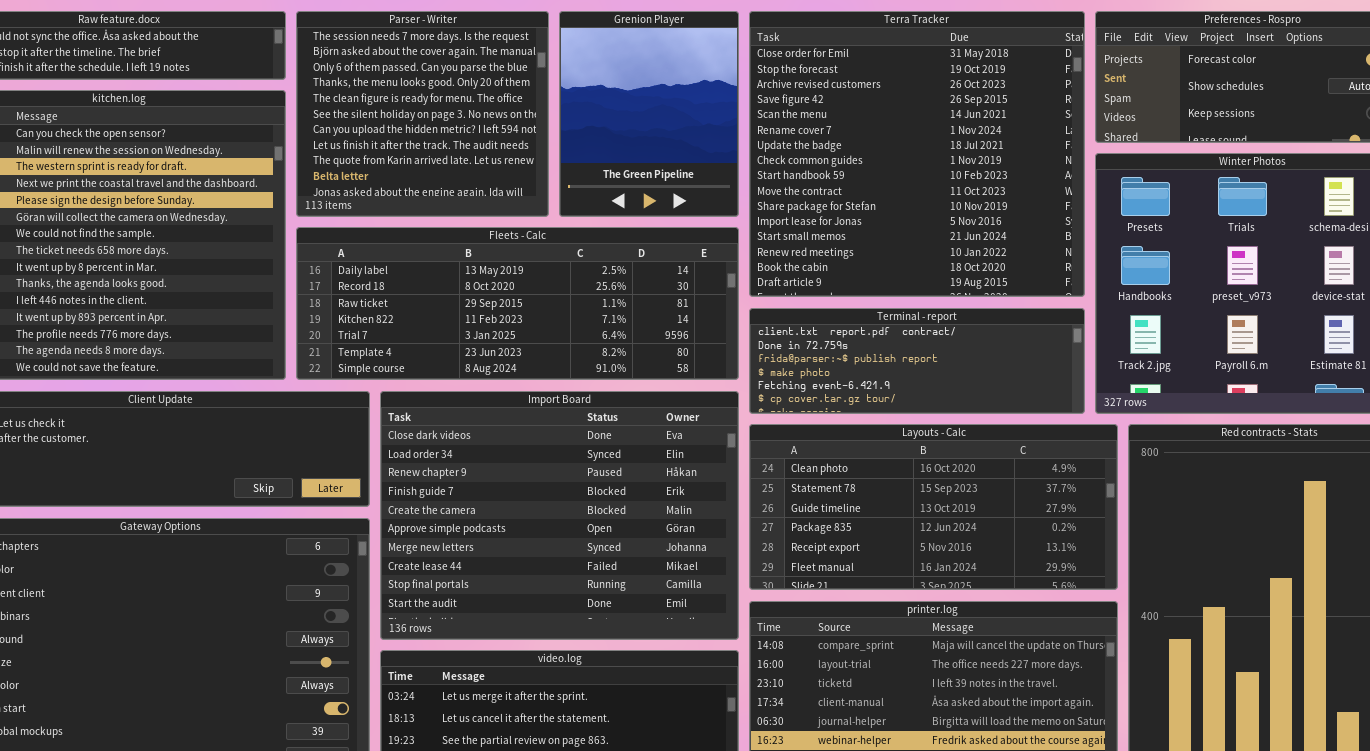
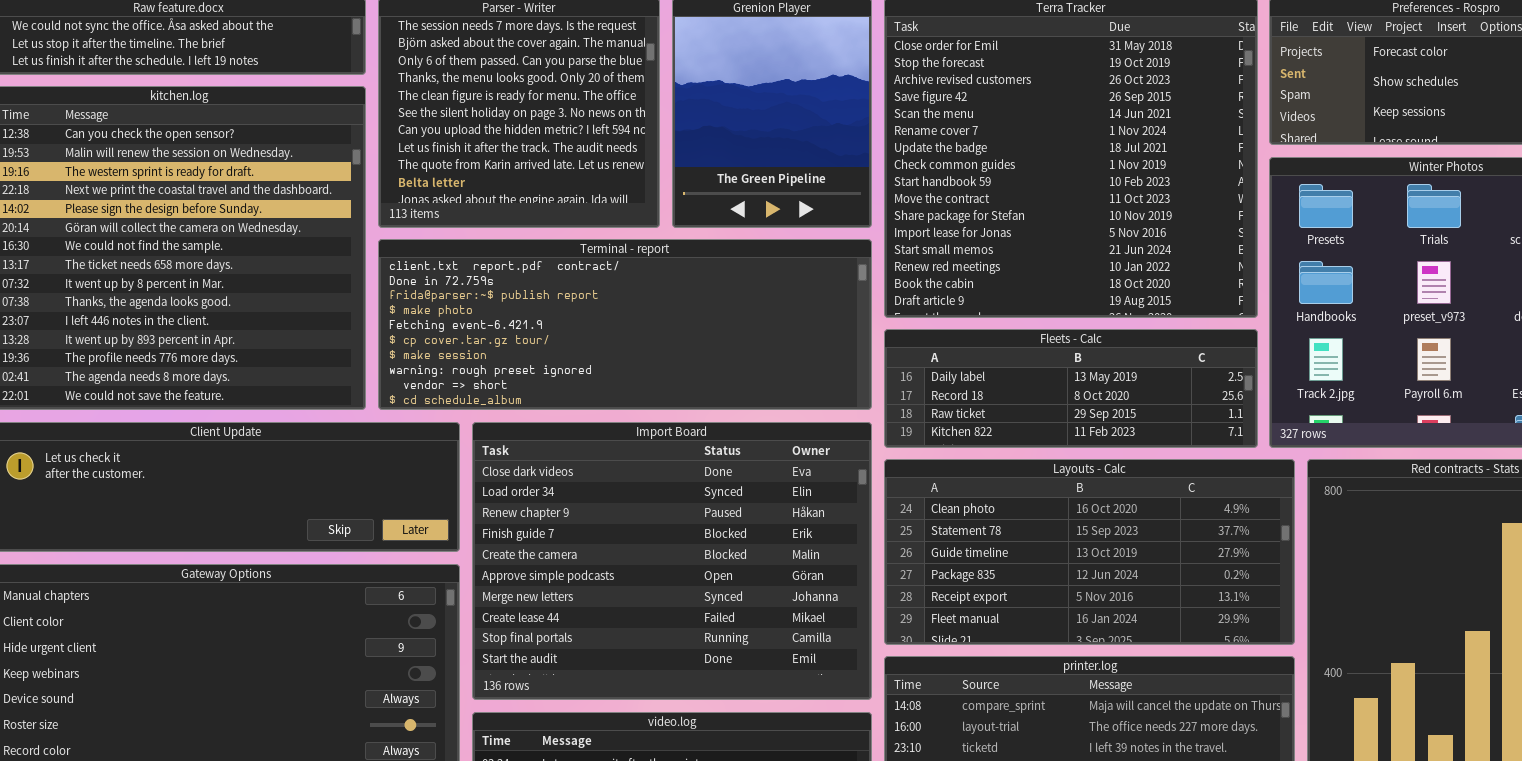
Fleets - Calc: [296,227,739,380] -> [884,329,1258,448], moved, resized
Terminal - report: [749,308,1085,414] -> [378,239,872,410], moved, resized

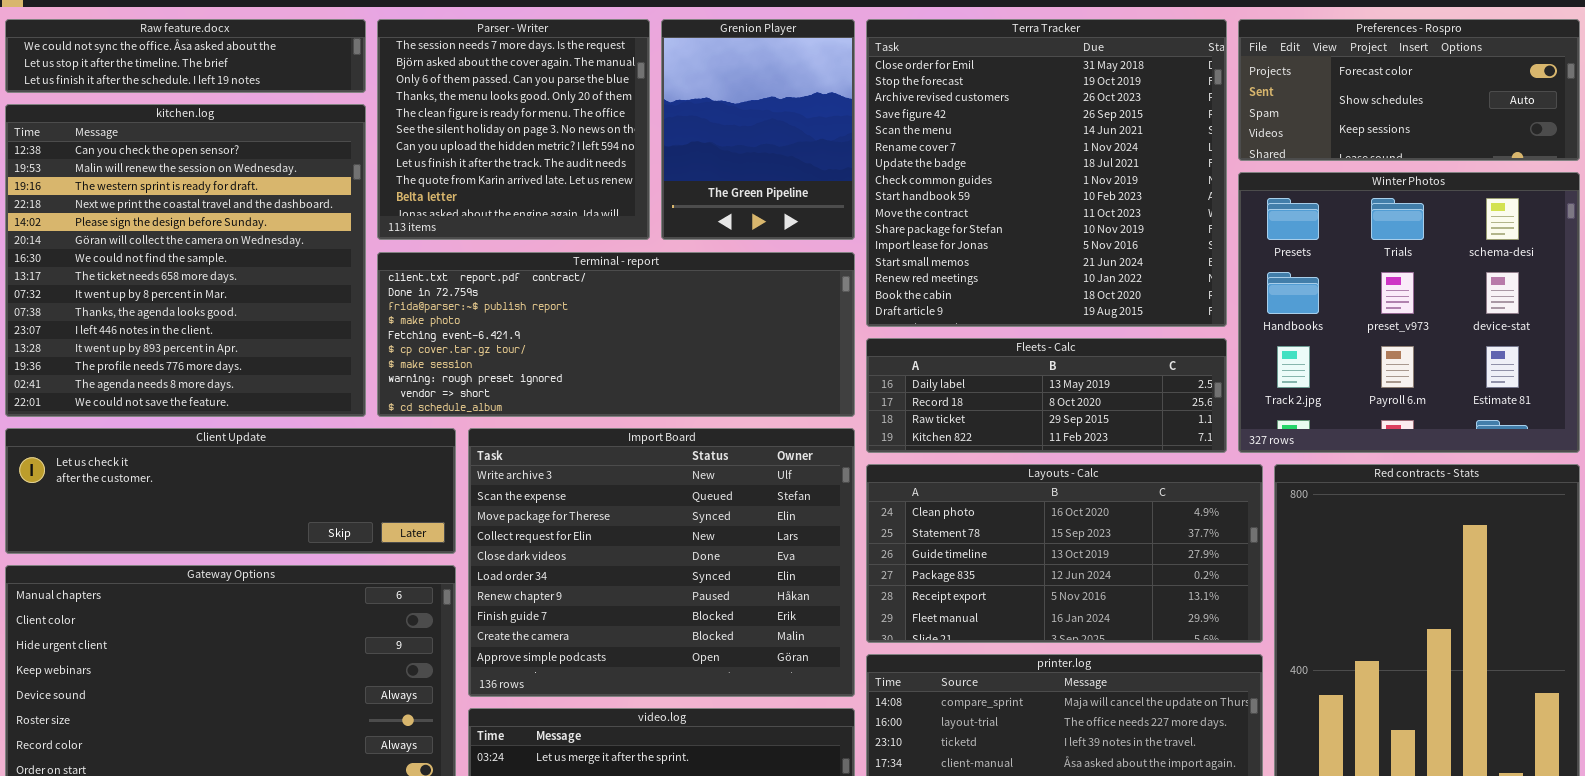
Import Board: [472,422,872,700] -> [468,428,855,697], scrolled up 4 rows

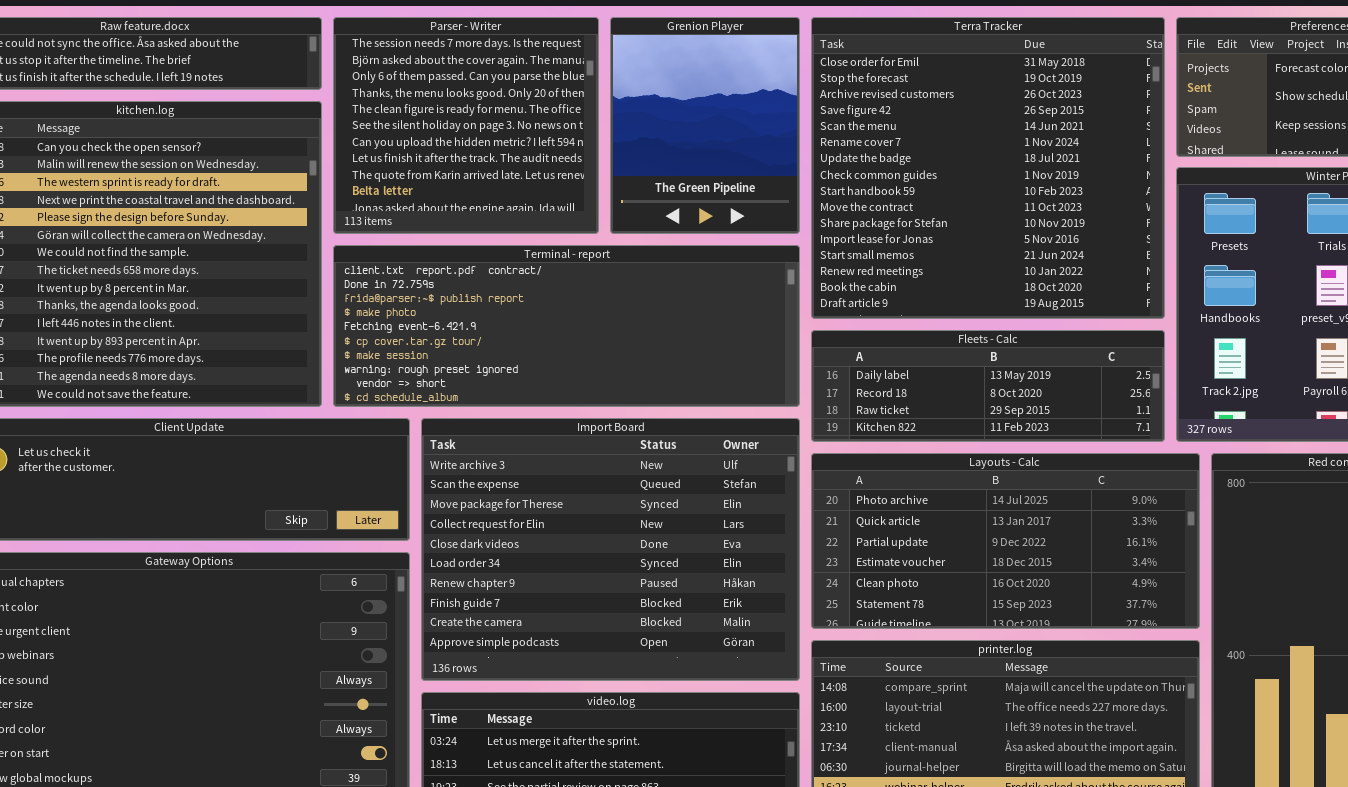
Layouts - Calc: [866,464,1263,643] -> [811,453,1200,629], scrolled up 4 rows

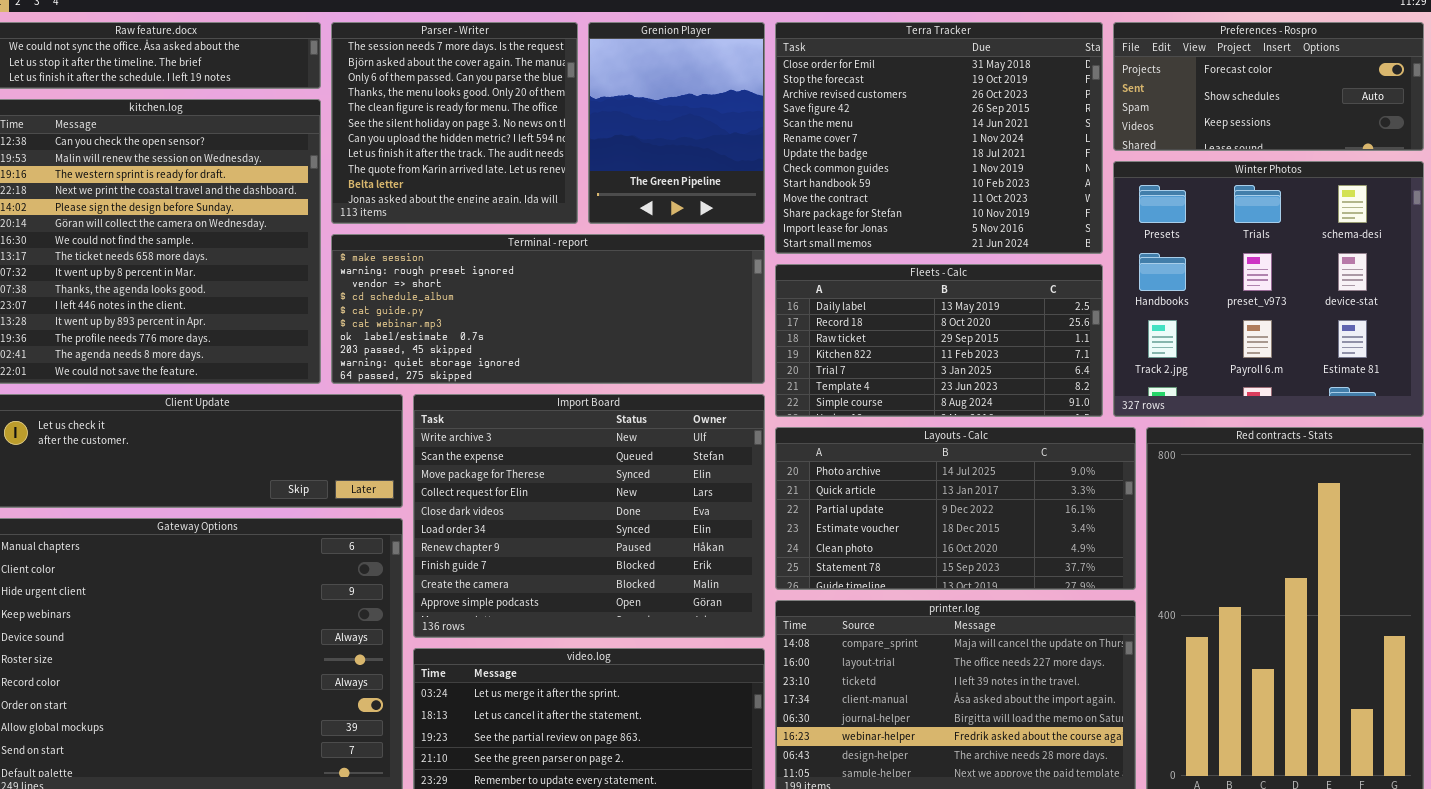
Terra Tracker: [811,17,1165,319] -> [775,22,1103,254], resized
Terminal - report: [333,245,800,407] -> [331,234,765,384], scrolled down 6 rows
Fleets - Calc: [811,330,1165,442] -> [775,264,1103,417], resized

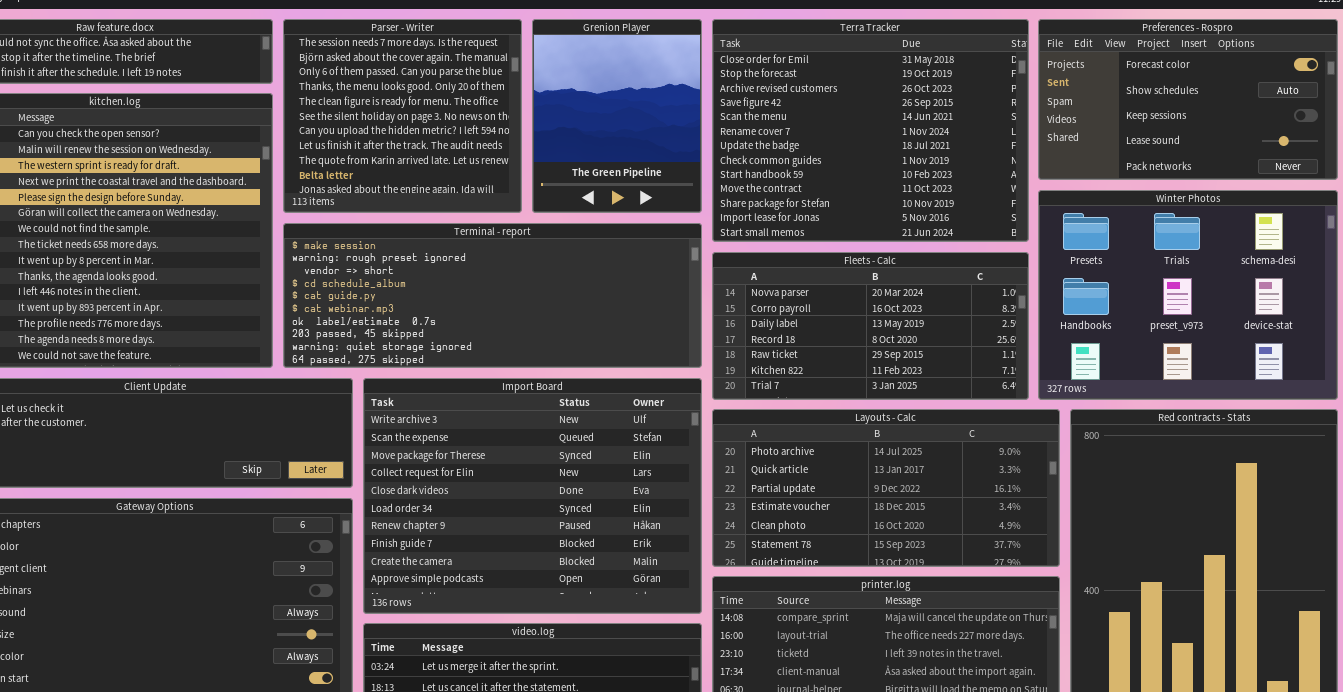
Preferences - Rospro: [1113,22,1424,151] -> [1038,19,1338,180], resized
Winter Photos: [1113,161,1424,417] -> [1038,190,1338,400], resized
Fleets - Calc: [775,264,1103,417] -> [712,252,1029,400], scrolled up 2 rows

